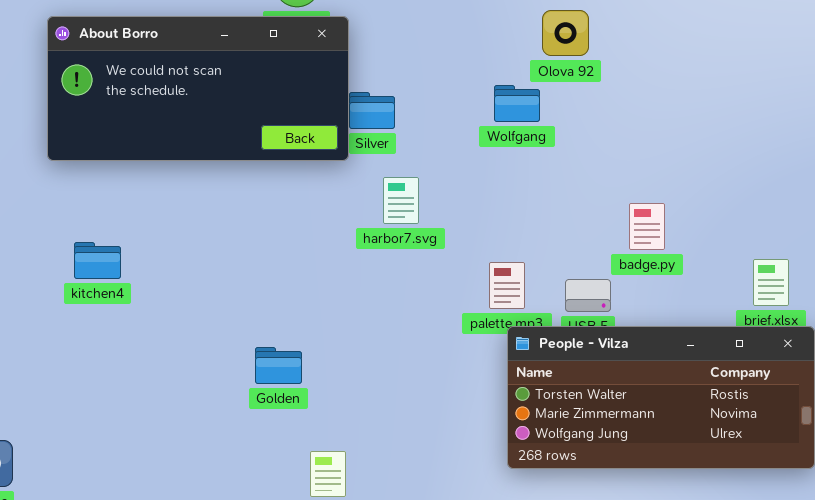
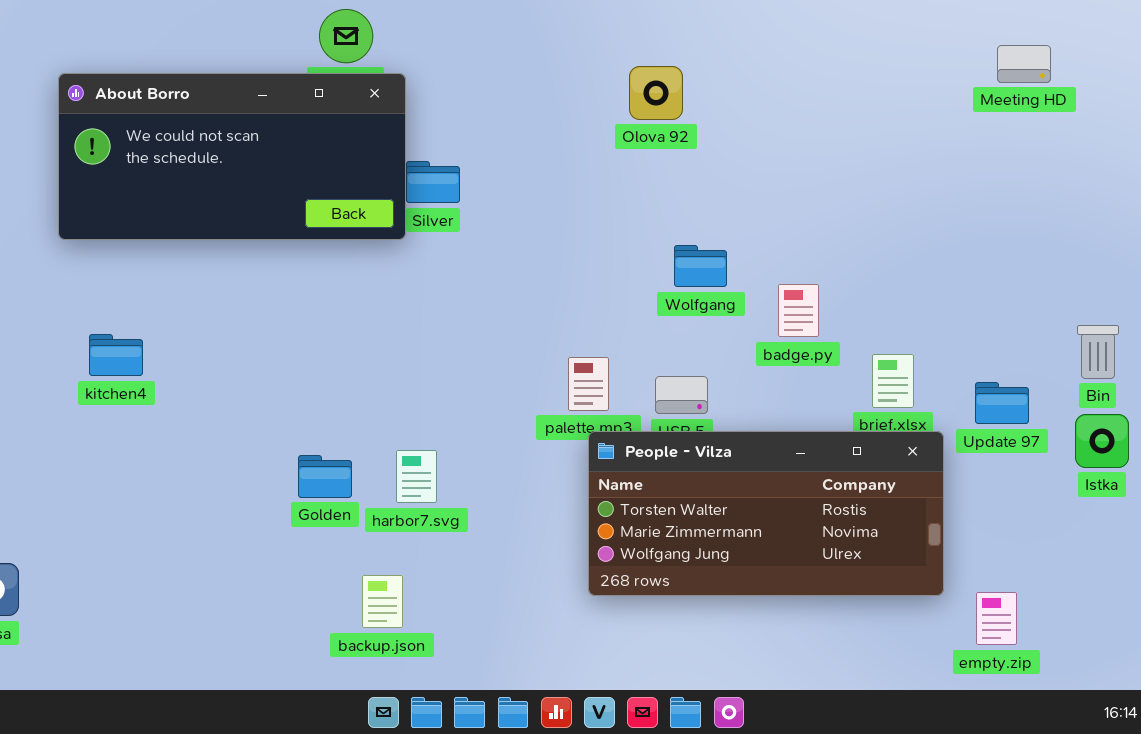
Wolfgang: [494,85,540,122] -> [674,245,727,287], moved
harbor7.svg: [383,177,419,224] -> [396,450,437,503], moved
badge.py: [629,203,665,250] -> [778,284,819,337], moved

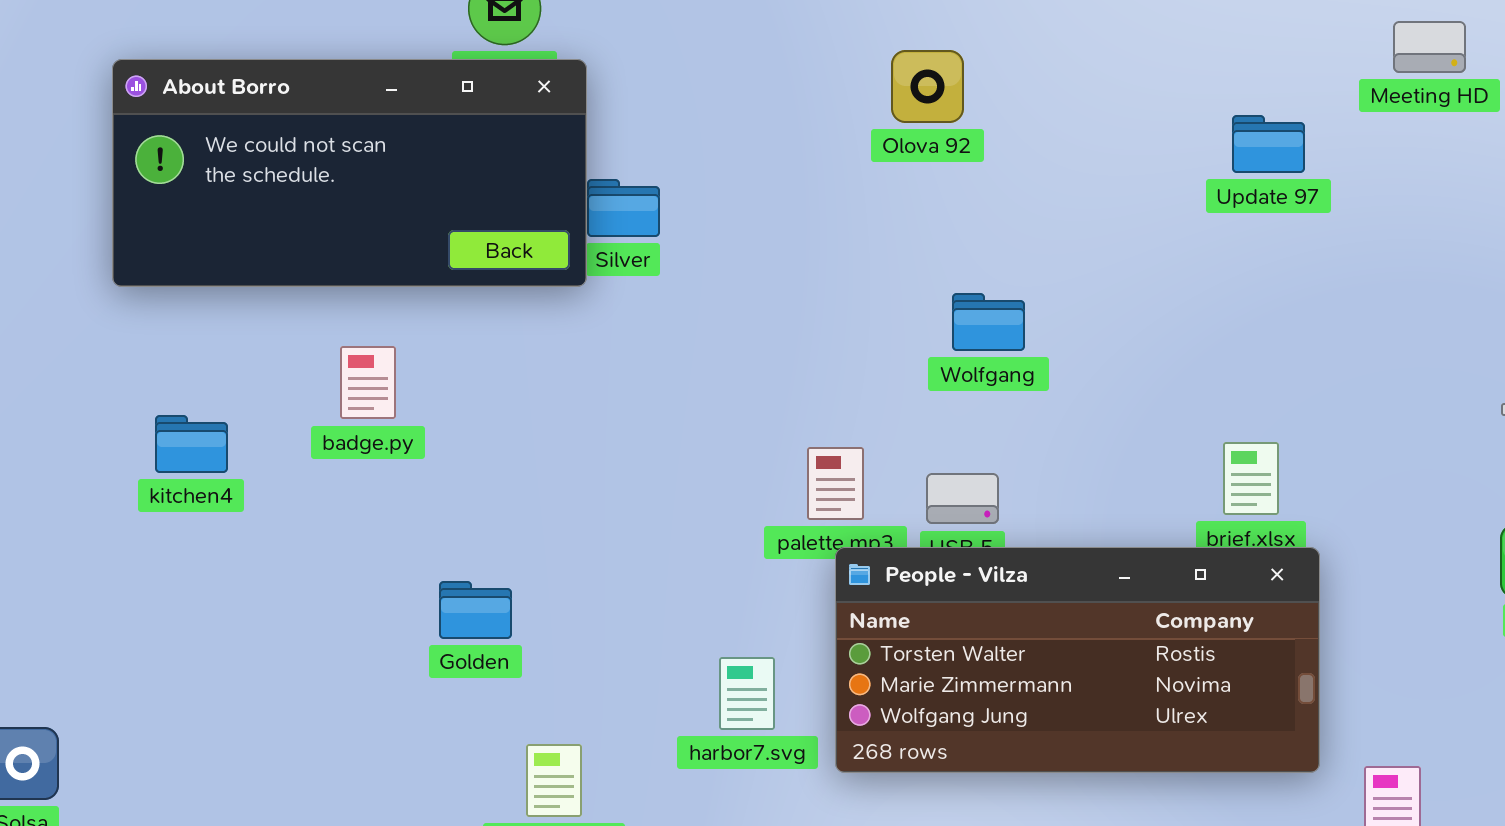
badge.py: [778,284,819,337] -> [340,346,396,419], moved
Update 97: [975,382,1029,424] -> [1232,115,1305,173], moved
harbor7.svg: [396,450,437,503] -> [719,657,775,730], moved

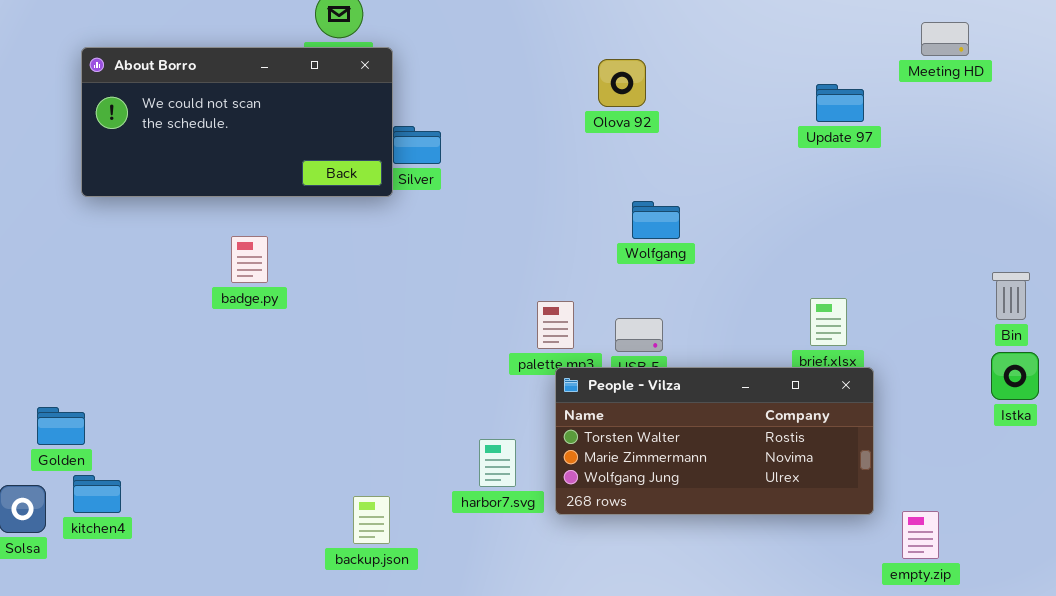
Olova 92: [891,50,964,123] -> [598,59,646,107], moved
kitchen4: [155,415,228,473] -> [73,475,121,513], moved
Golden: [439,581,512,639] -> [37,407,85,445], moved

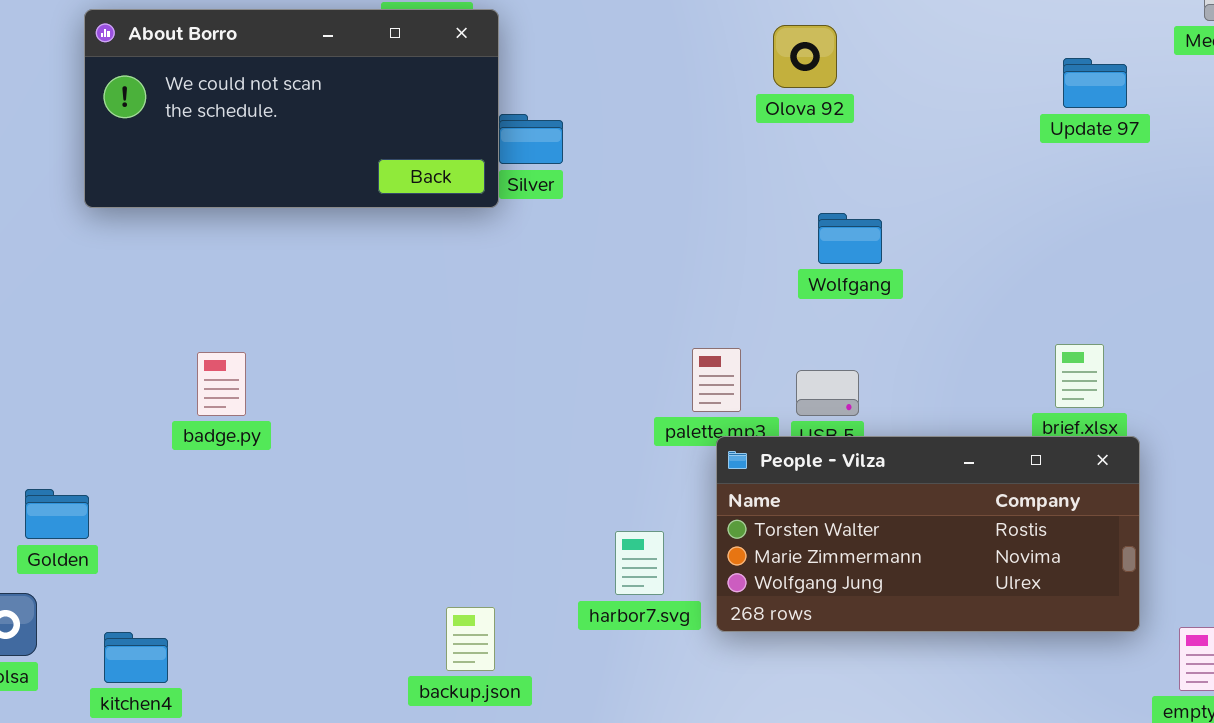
badge.py: [231,236,268,283] -> [197,352,246,416], moved
kitchen4: [73,475,121,513] -> [104,632,168,683], moved

